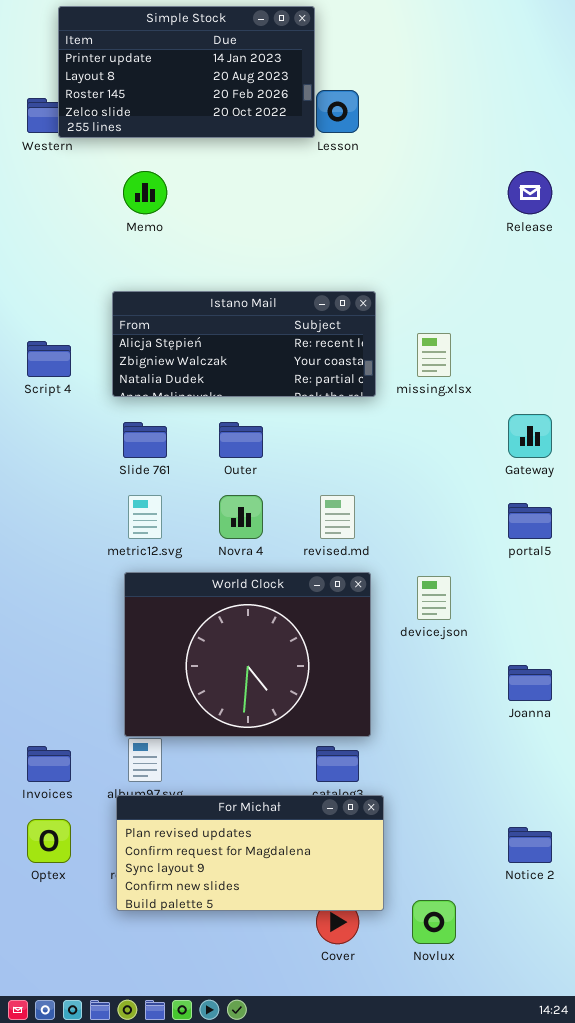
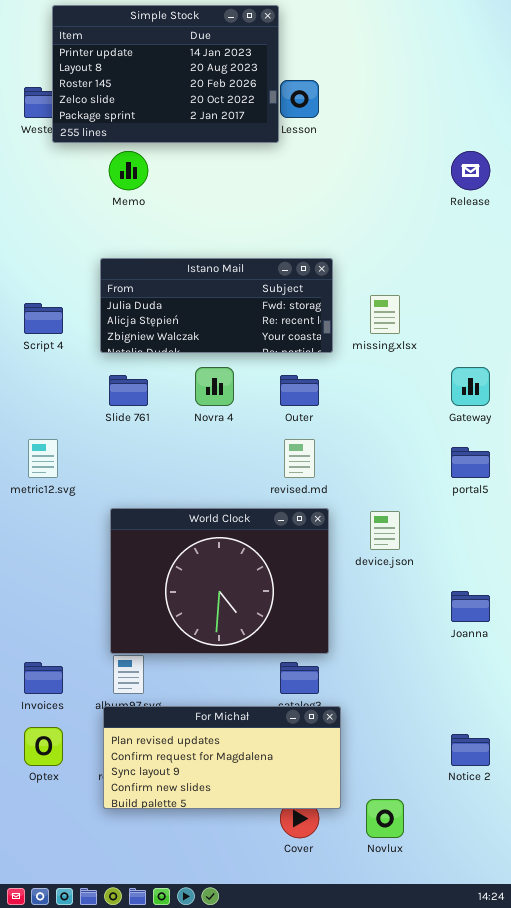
Simple Stock: [58,6,315,138] -> [52,5,279,143], resized
Istano Mail: [112,291,376,397] -> [100,258,333,353], scrolled up 1 row
Outer: [219,422,263,458] -> [280,375,319,406], moved
metric12.svg: [128,495,162,539] -> [28,439,58,478], moved
Novra 4: [219,495,263,539] -> [195,367,234,406], moved

